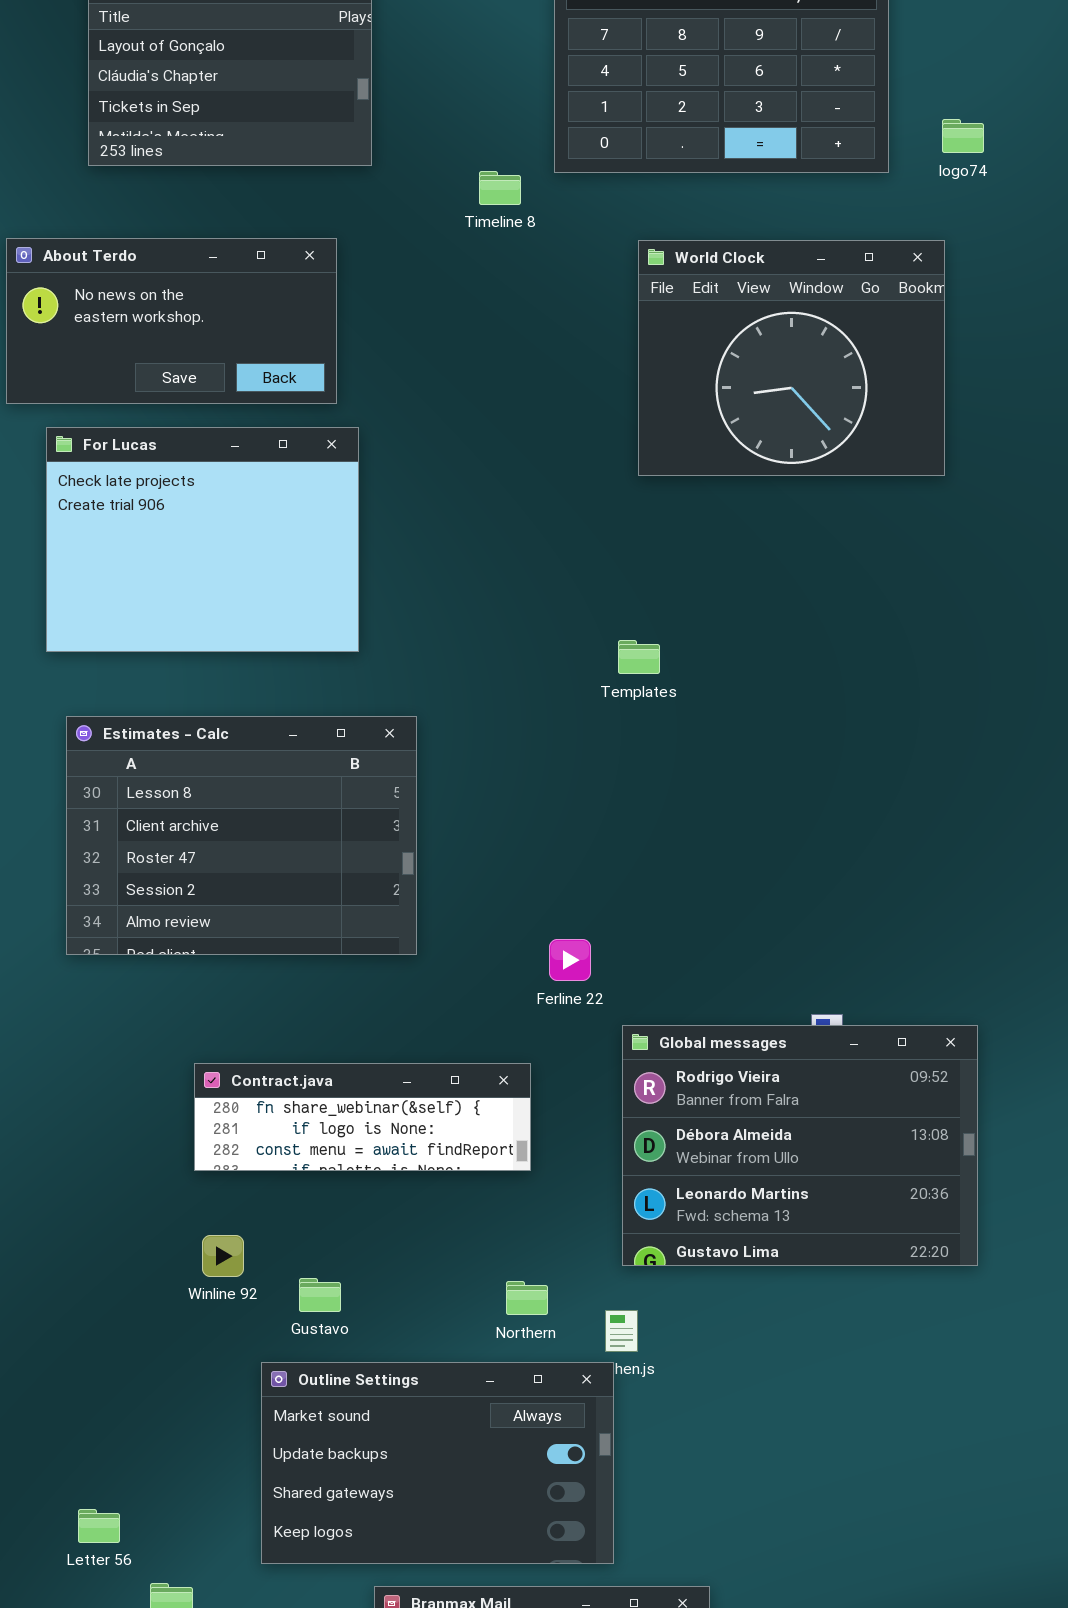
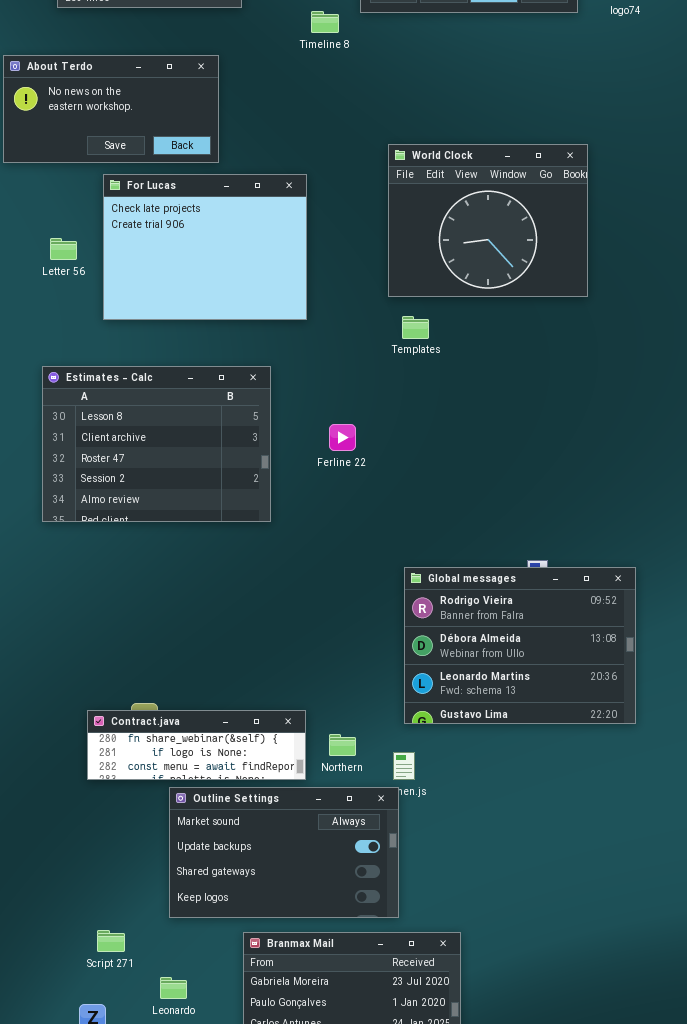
World Clock: [638,240,945,476] -> [388,144,588,297], moved
For Lucas: [46,427,359,652] -> [103,174,307,320], moved
Ferline 22: [549,939,591,981] -> [329,424,356,451], moved
Contract.java: [194,1063,531,1171] -> [87,710,306,780], moved
Letter 56: [78,1509,120,1543] -> [50,238,77,260], moved

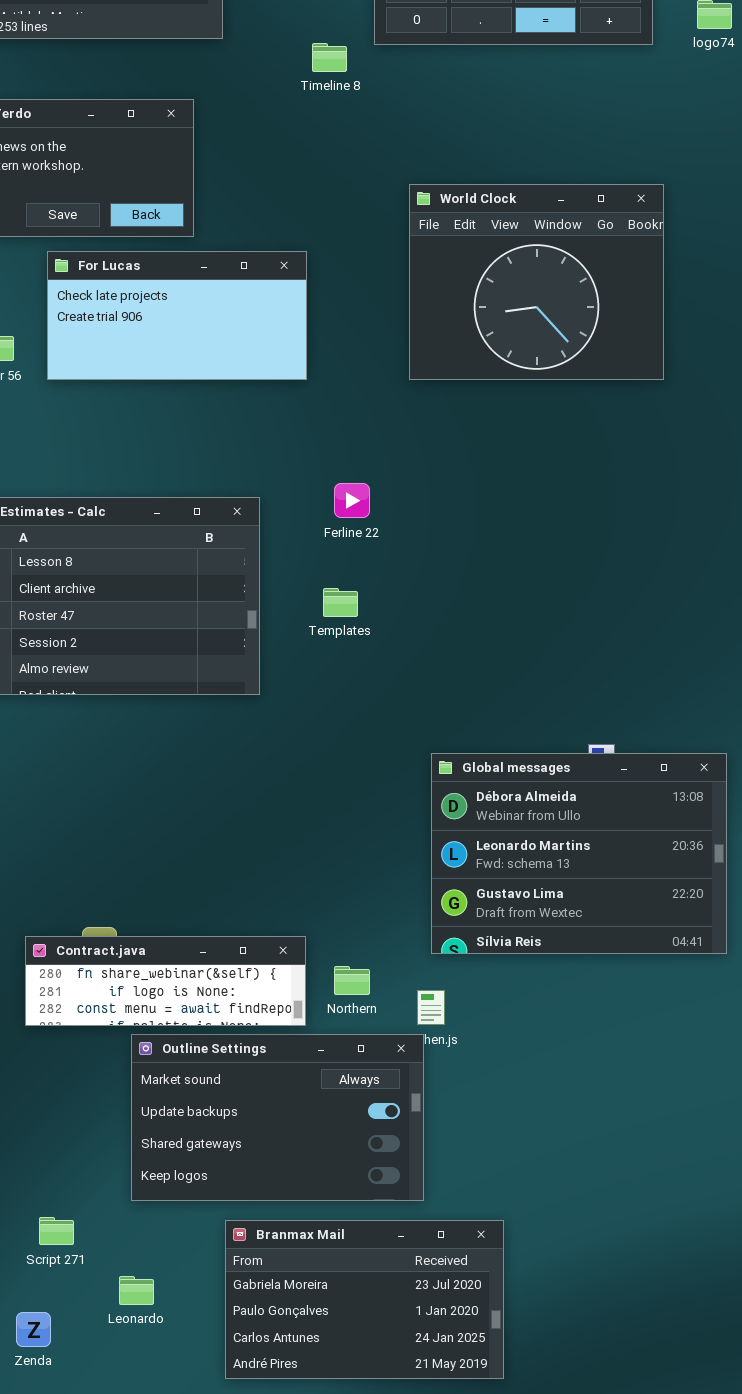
World Clock: [388,144,588,297] -> [409,184,664,380], moved
For Lucas: [103,174,307,320] -> [47,251,307,380], resized
Templates: [402,316,429,339] -> [323,588,358,617], moved
Ferline 22: [329,424,356,451] -> [334,483,370,518], moved
Global messages: [404,567,636,724] -> [431,753,727,954], scrolled down 1 row

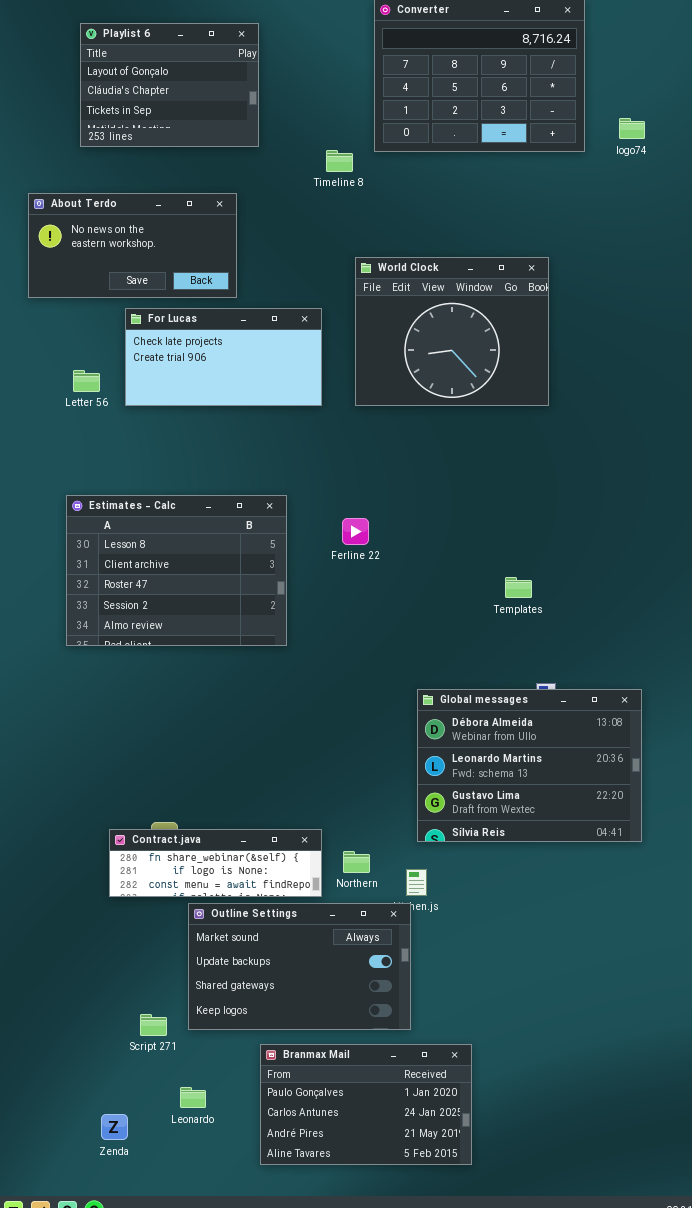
World Clock: [409,184,664,380] -> [355,257,549,406], moved
Ferline 22: [334,483,370,518] -> [342,518,369,545], moved
Templates: [323,588,358,617] -> [505,577,532,598], moved
Script 271: [39,1217,74,1245] -> [140,1014,167,1036], moved
Branmax Mail: [225,1220,504,1379] -> [260,1044,472,1165], scrolled down 1 row

